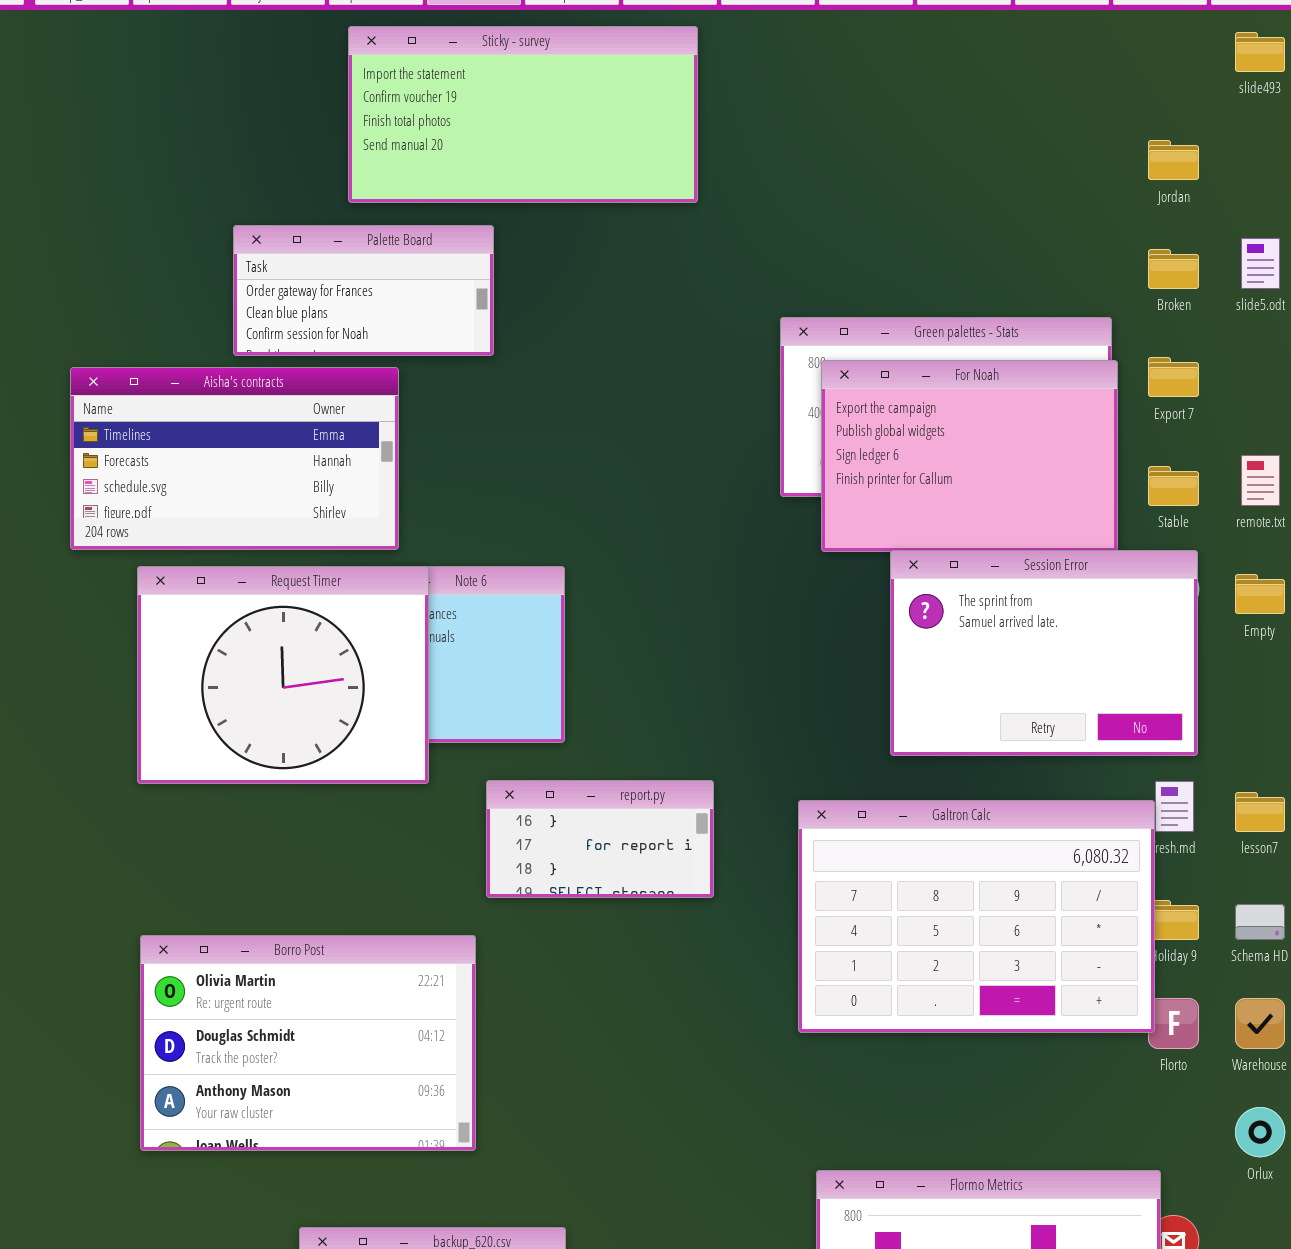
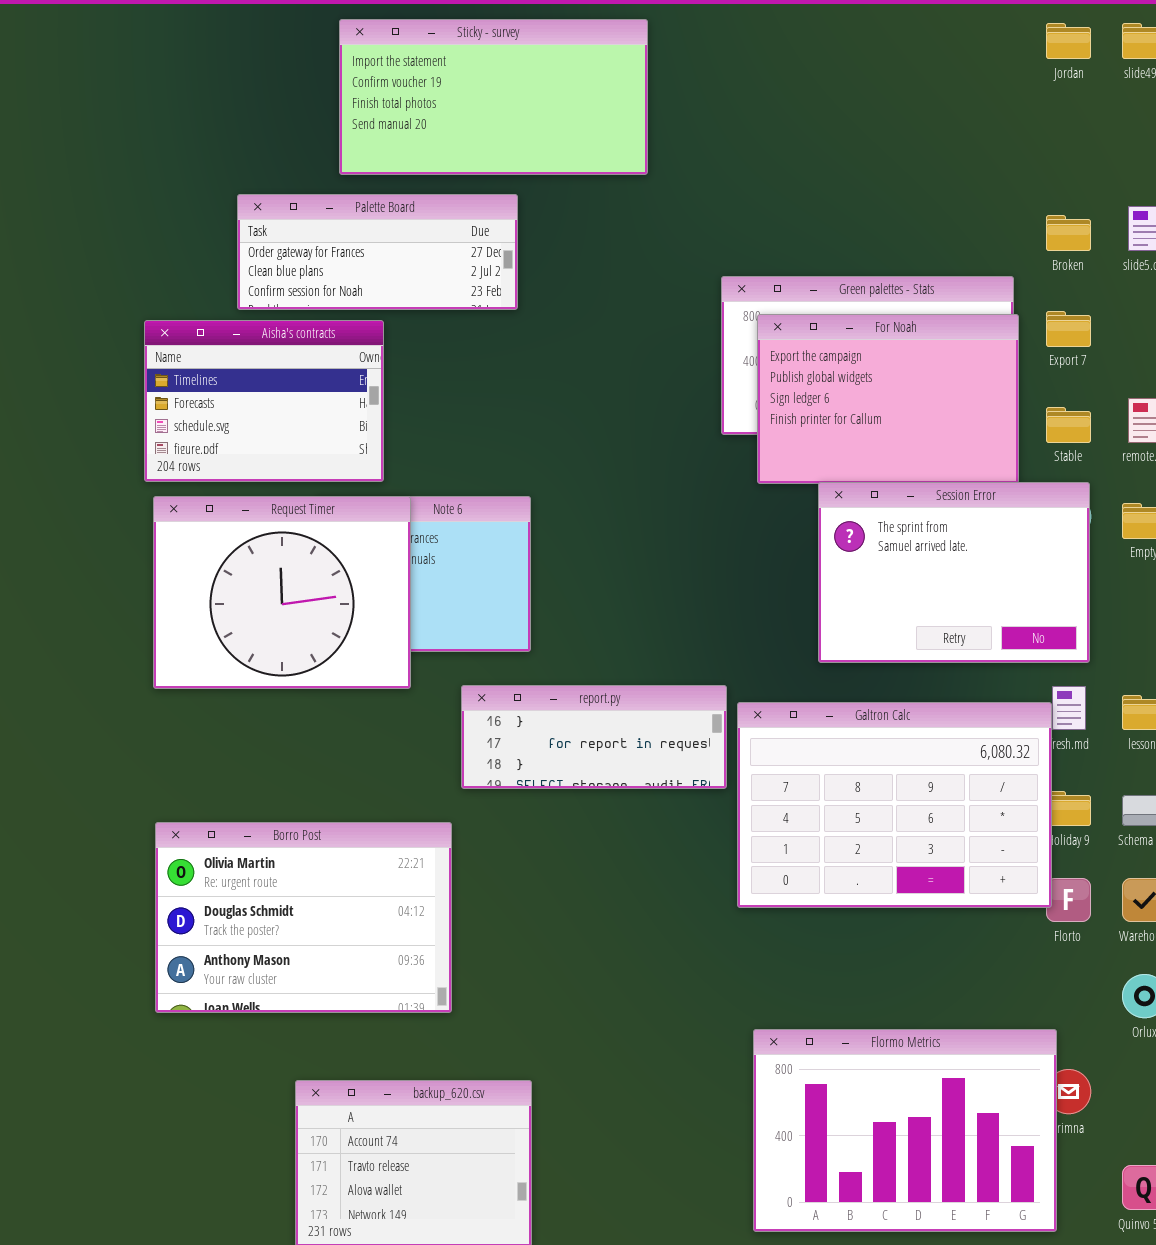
Jordan: [1148,140,1199,180] -> [1046,23,1091,59], moved
Palette Board: [233,225,494,356] -> [237,194,518,310], resized
Aisha's contracts: [70,367,399,550] -> [144,320,384,482], resized
report.py: [486,780,714,898] -> [461,685,727,789], resized

